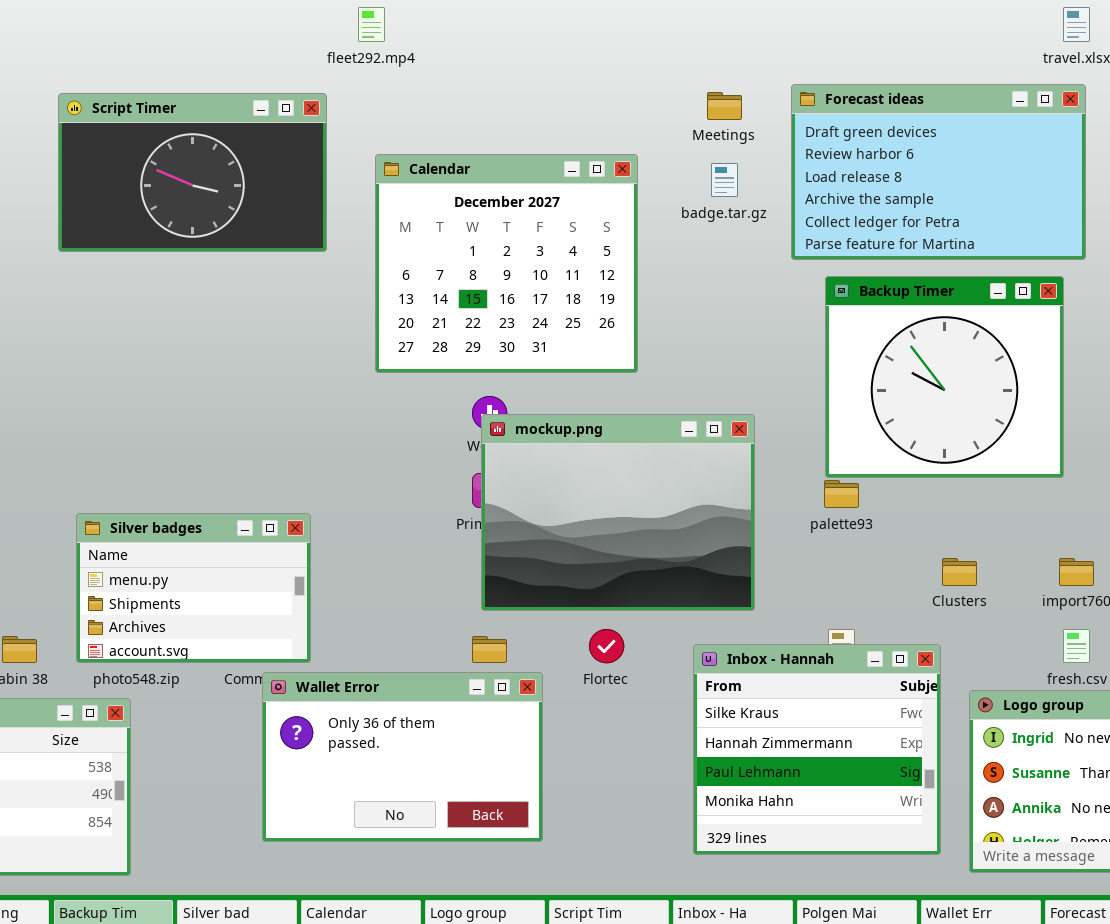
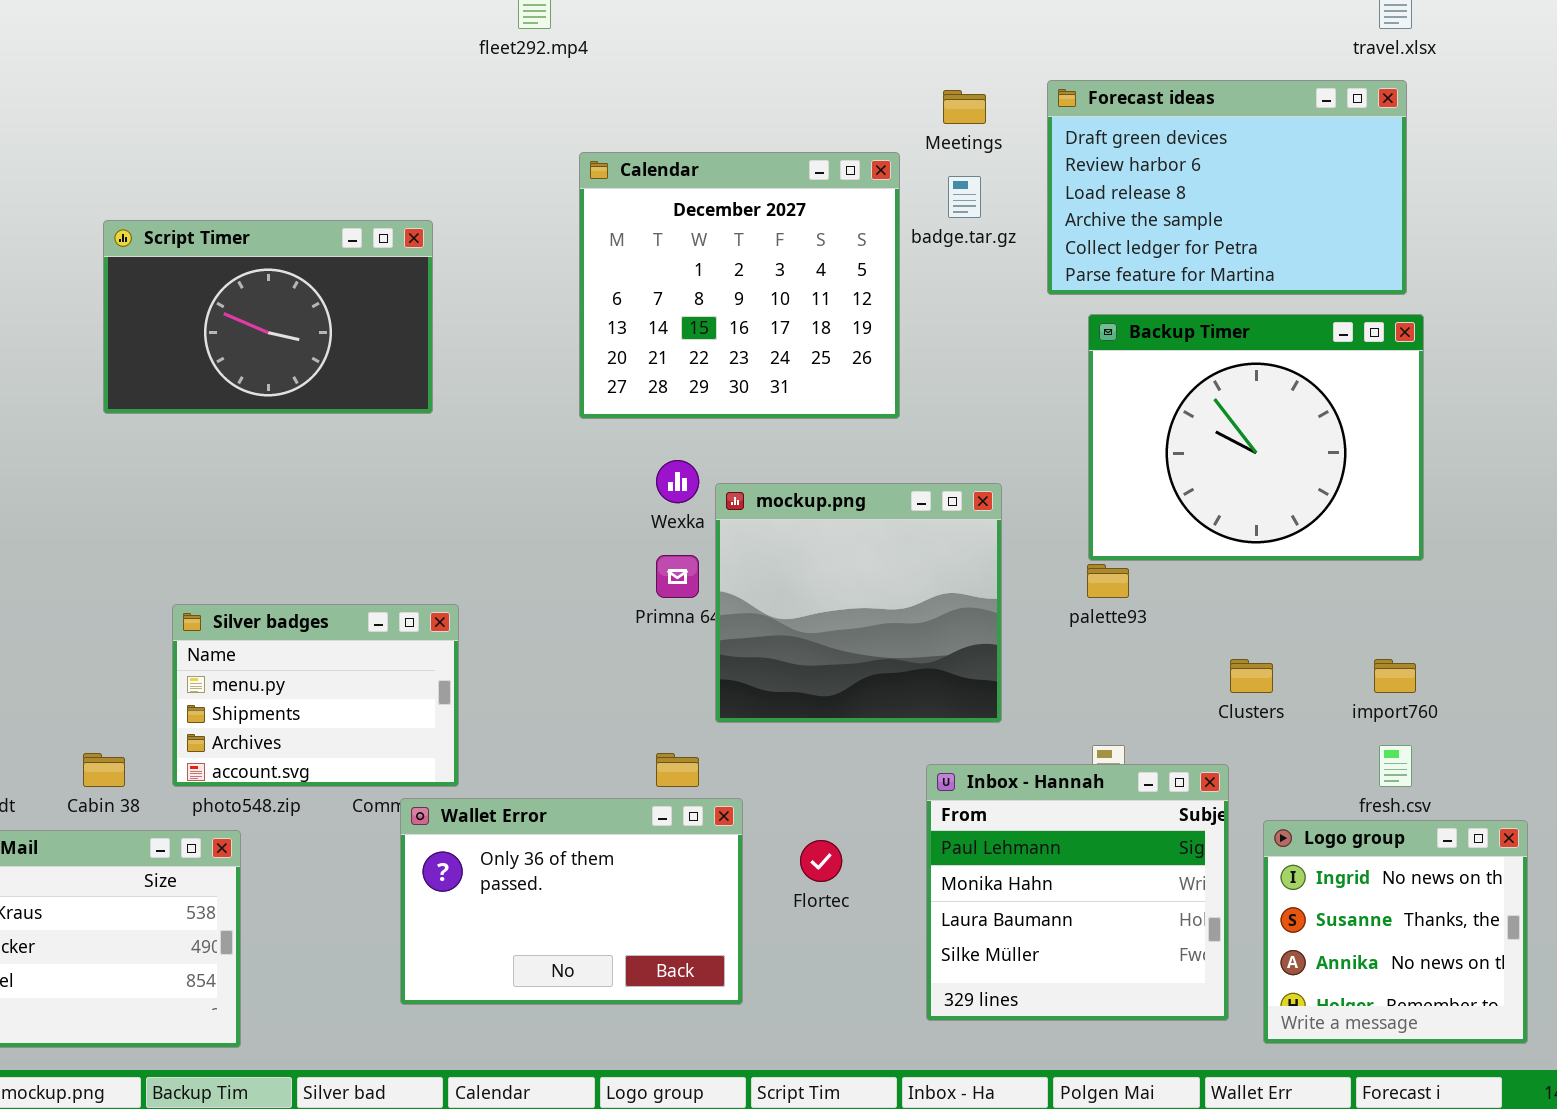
Script Timer: [58,93,327,252] -> [103,220,433,414], moved
Calendar: [375,154,638,373] -> [579,152,900,419], moved
Backup Timer: [825,276,1064,478] -> [1088,314,1424,561], resized
mockup.png: [481,414,755,611] -> [715,483,1002,723], resized
Flortec: [589,629,624,663] -> [800,840,842,882], moved
Inbox - Hannah: [693,644,941,855] -> [926,764,1229,1021], scrolled down 2 rows

